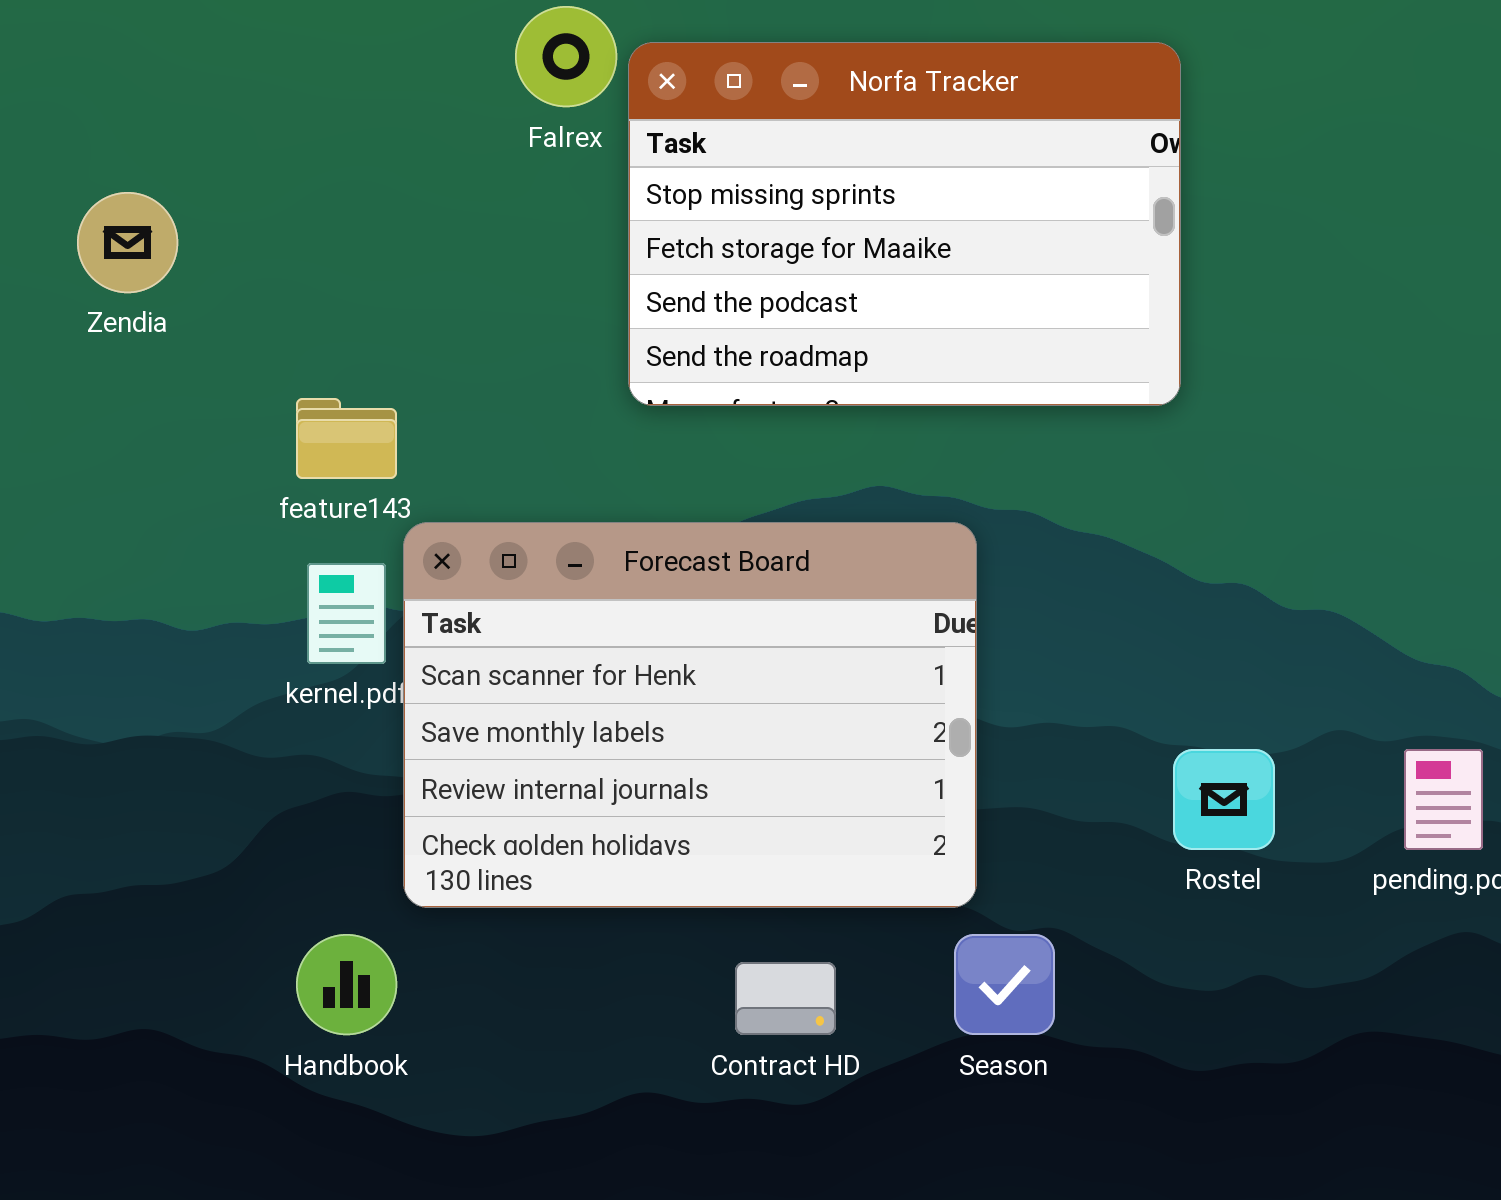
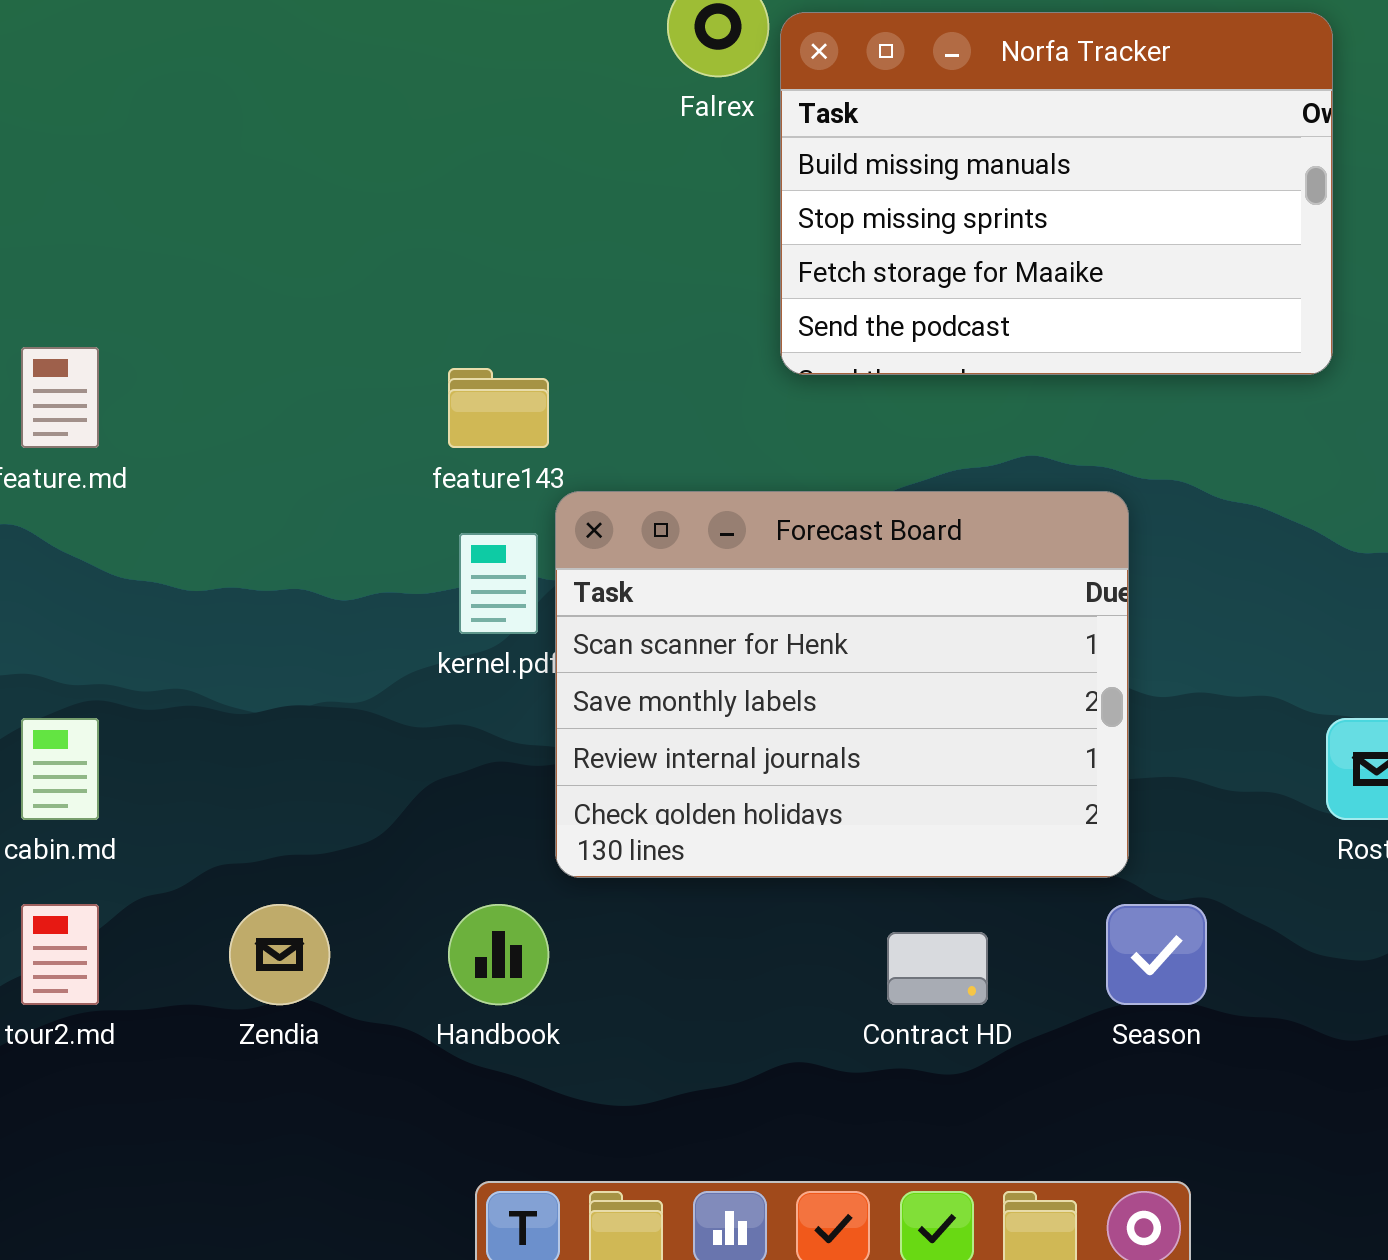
Norfa Tracker: [628,42,1181,406] -> [780,12,1333,375], scrolled up 1 row
Zendia: [77,192,178,293] -> [229,904,330,1005], moved

